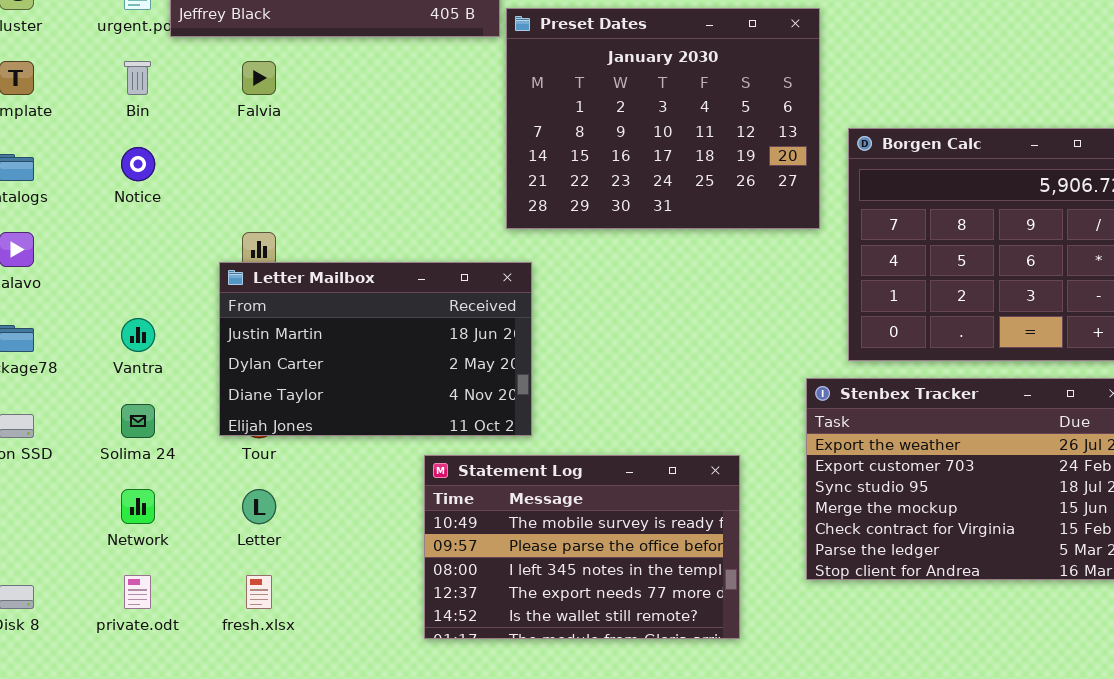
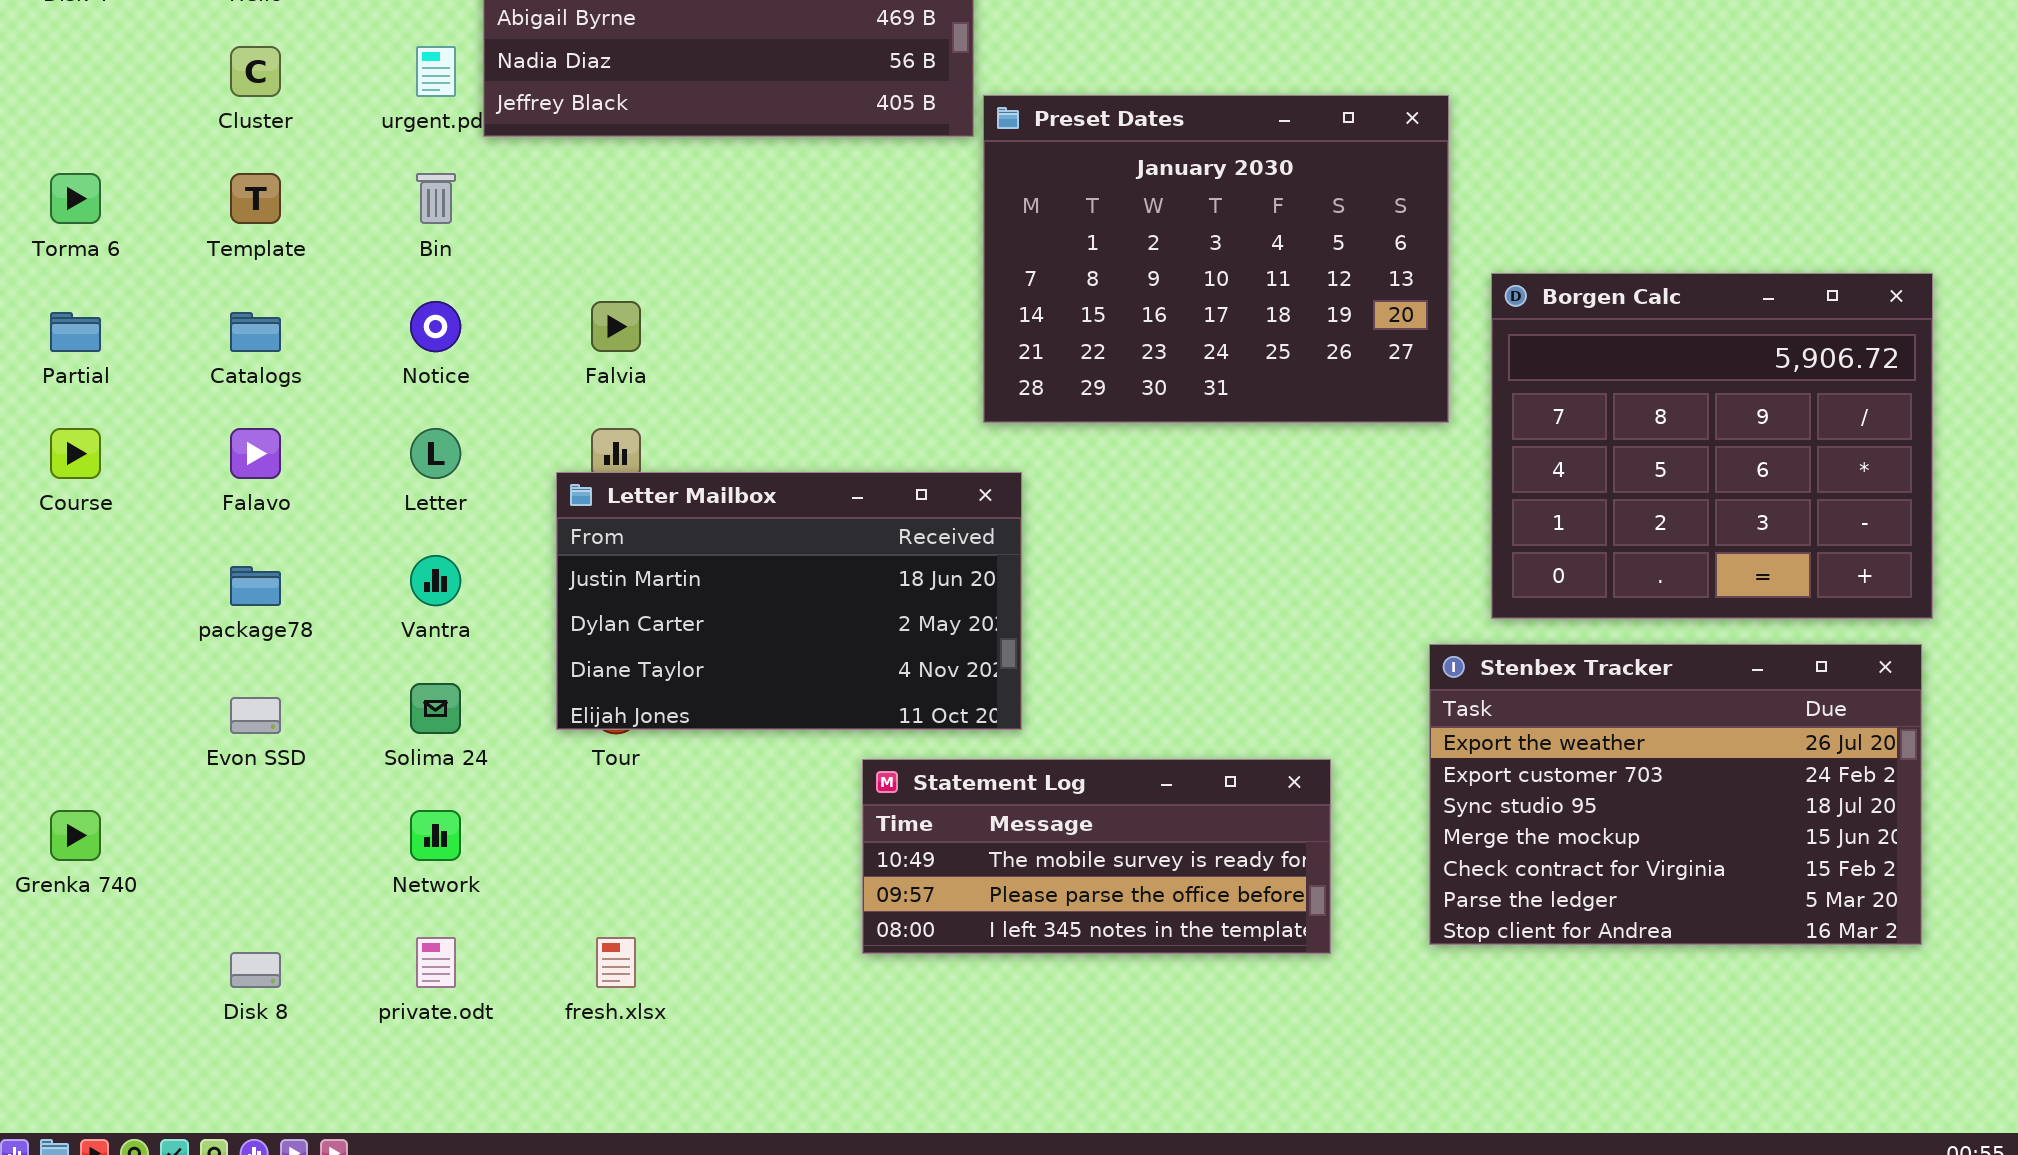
Falvia: [242,61,276,95] -> [591,301,641,352], moved
Statement Log: [424,455,740,639] -> [862,759,1331,954], resized
Letter: [242,489,276,524] -> [410,428,461,479], moved

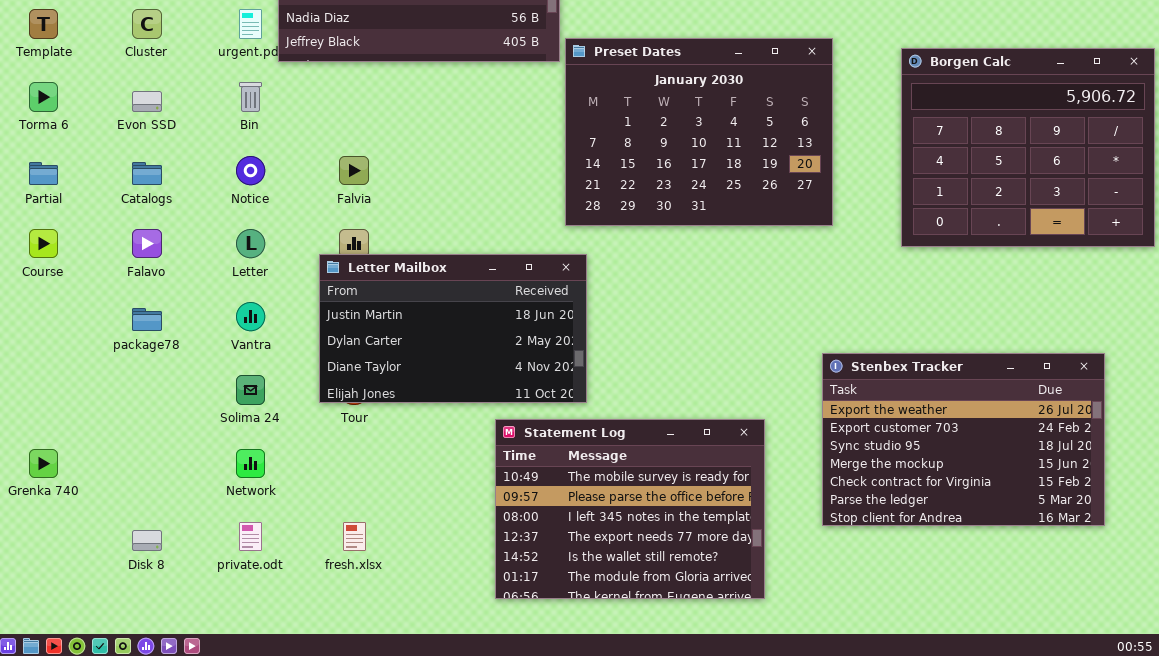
Template: [230,173,281,224] -> [29,9,58,39], moved
Borgen Calc: [1491,273,1933,619] -> [901,48,1155,247], moved
Evon SSD: [230,697,281,734] -> [132,91,162,112], moved
Statement Log: [862,759,1331,954] -> [495,419,765,599], resized

